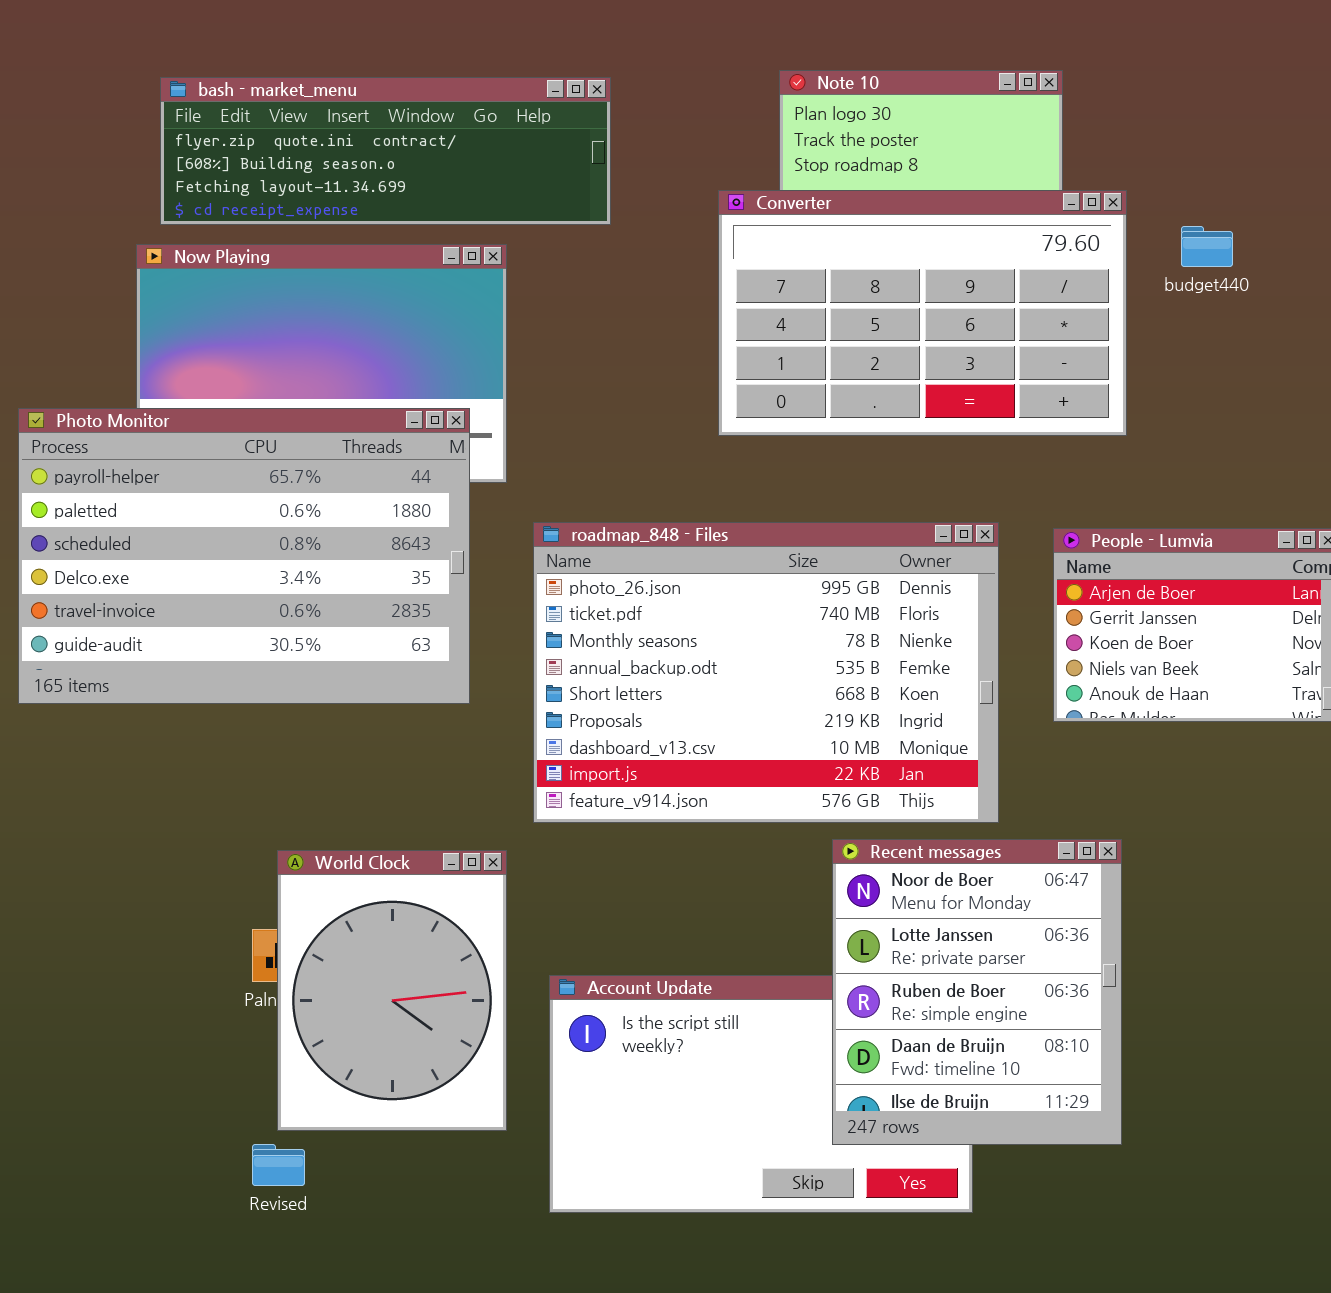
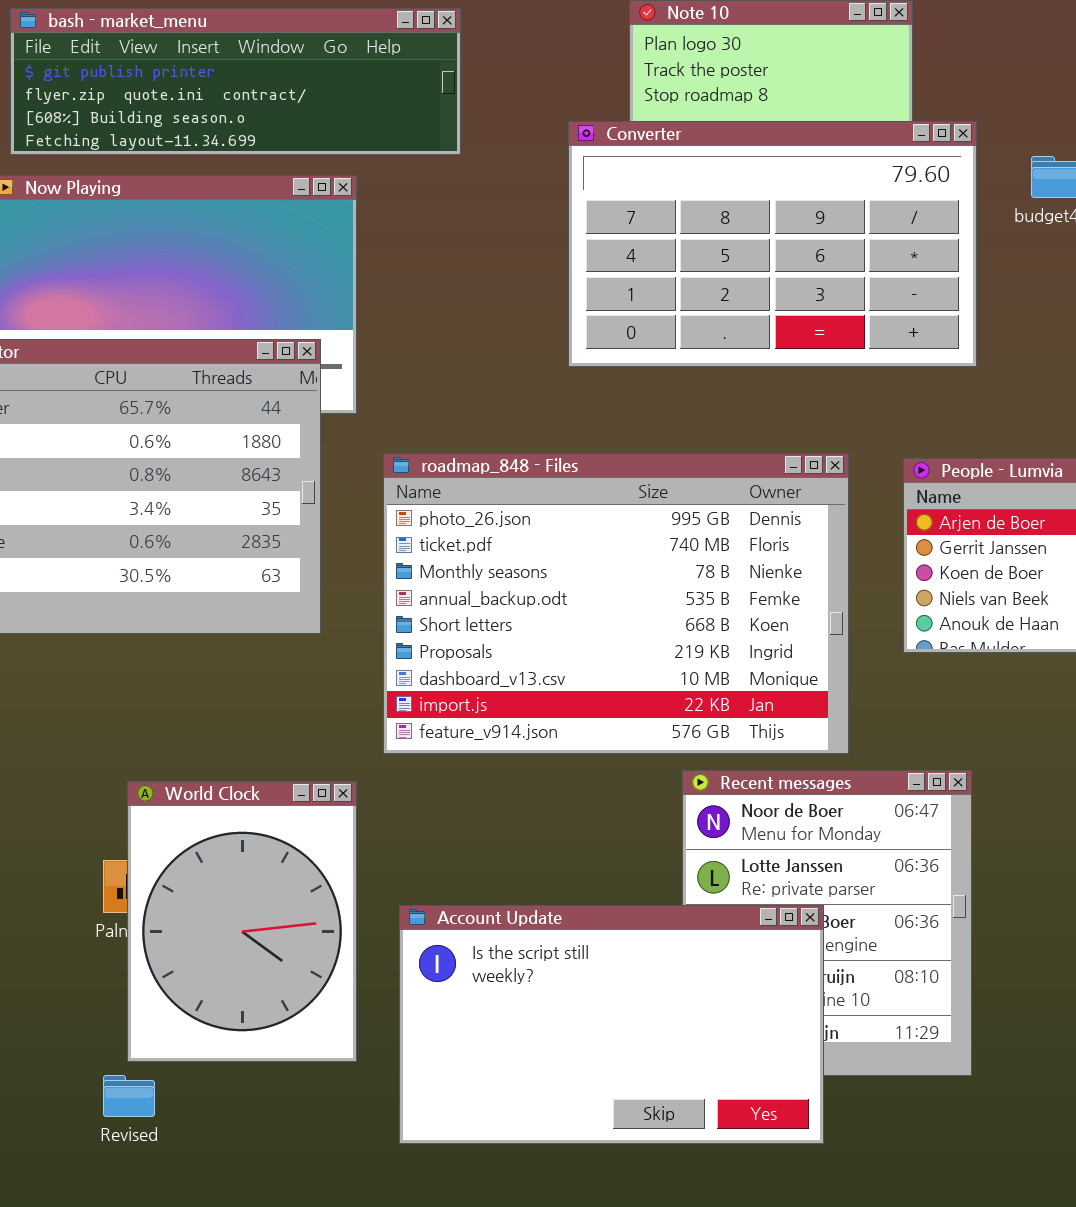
bash - market_menu: [160,77,611,225] -> [10,8,461,155], scrolled up 1 row
Account Update: [549,975,973,1213] -> [399,905,824,1144], raised

